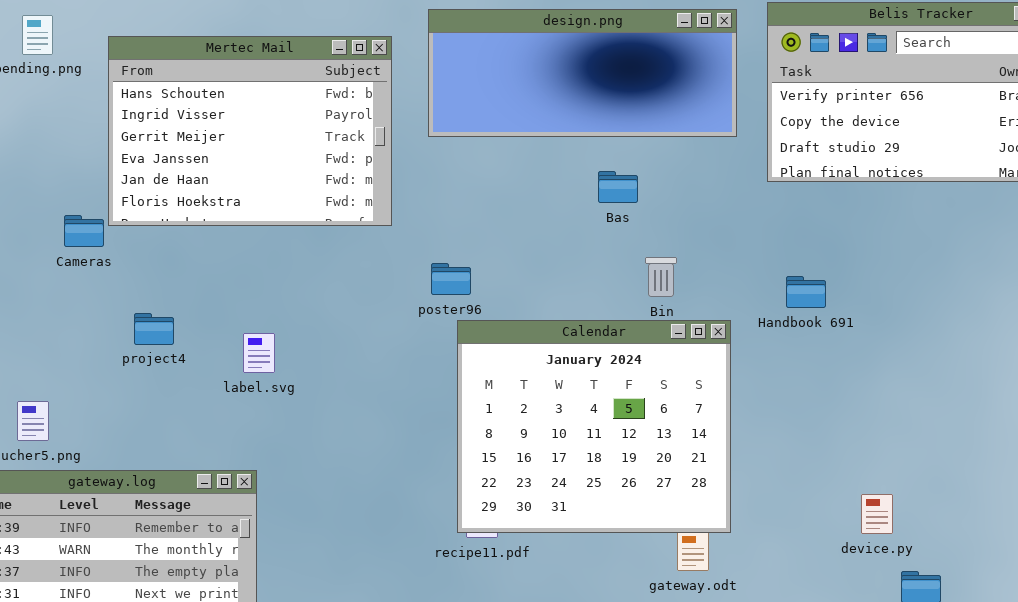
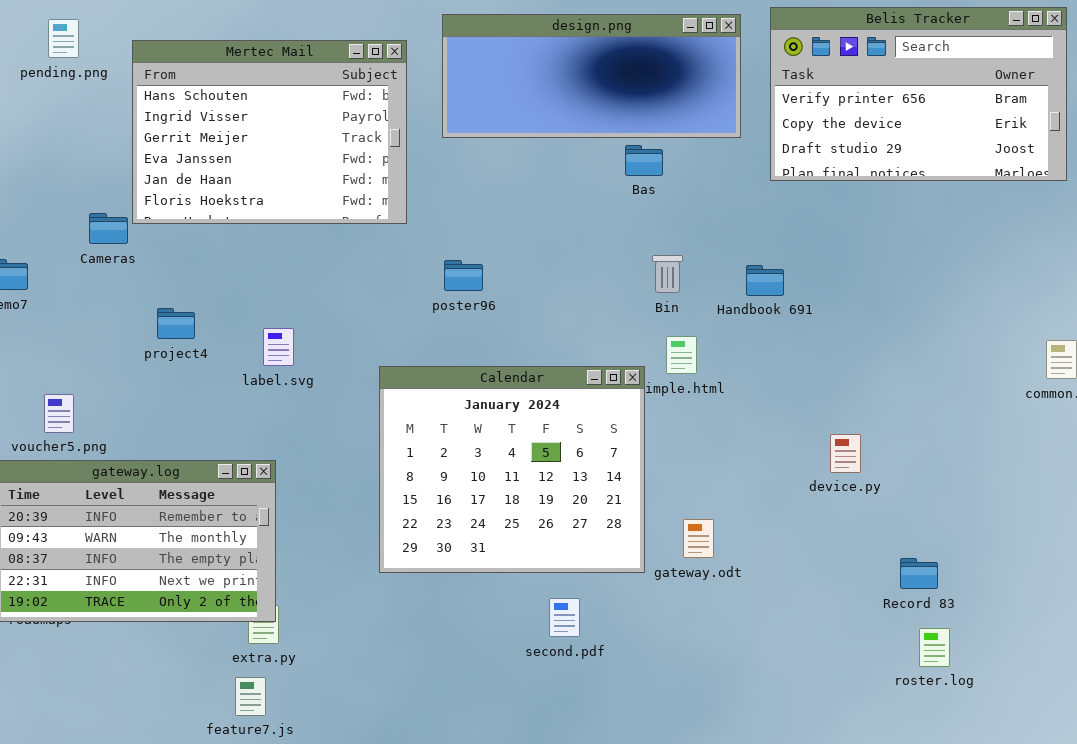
Bas: [598,171,638,203] -> [625,145,663,176], moved
Handbook 691: [786,276,826,308] -> [746,265,784,296], moved
Calendar: [457,320,731,533] -> [379,366,645,573], moved
device.py: [861,494,893,534] -> [830,434,861,473], moved

